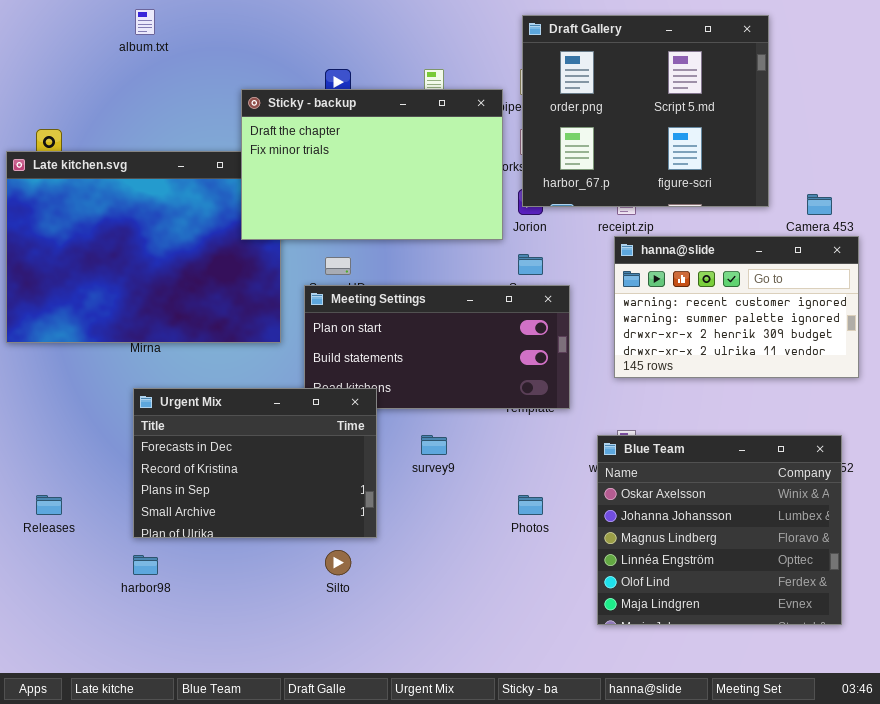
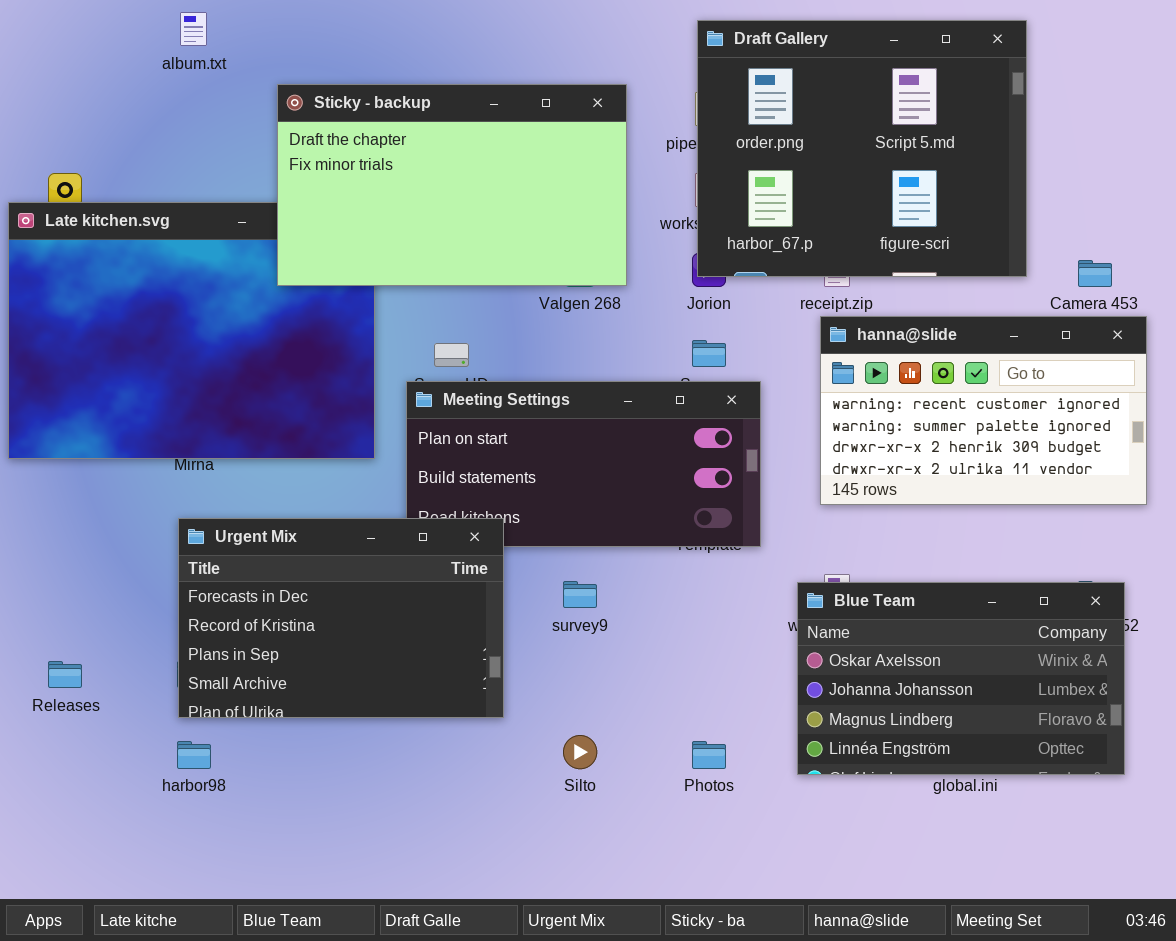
Sticky - backup: [241,89,503,240] -> [277,84,627,286], moved
Blue Team: [597,435,842,625] -> [797,582,1125,775], resized
Photos: [518,495,543,515] -> [692,741,726,769], moved
Silto: [325,550,351,575] -> [563,735,597,769], moved

